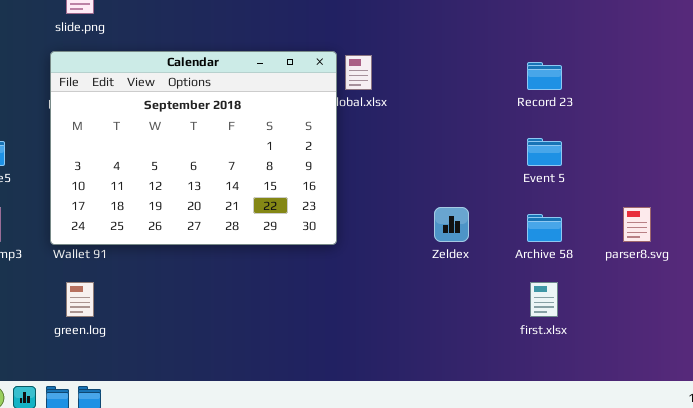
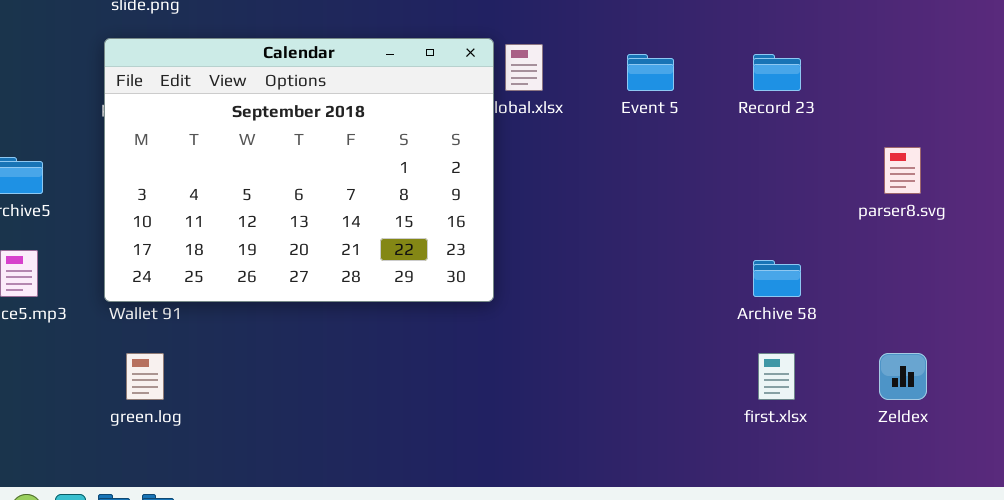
Event 5: [527,138,562,166] -> [627,54,674,91], moved
Zeldex: [434,207,469,242] -> [879,353,927,400], moved
parser8.svg: [623,207,651,242] -> [884,147,921,194], moved

